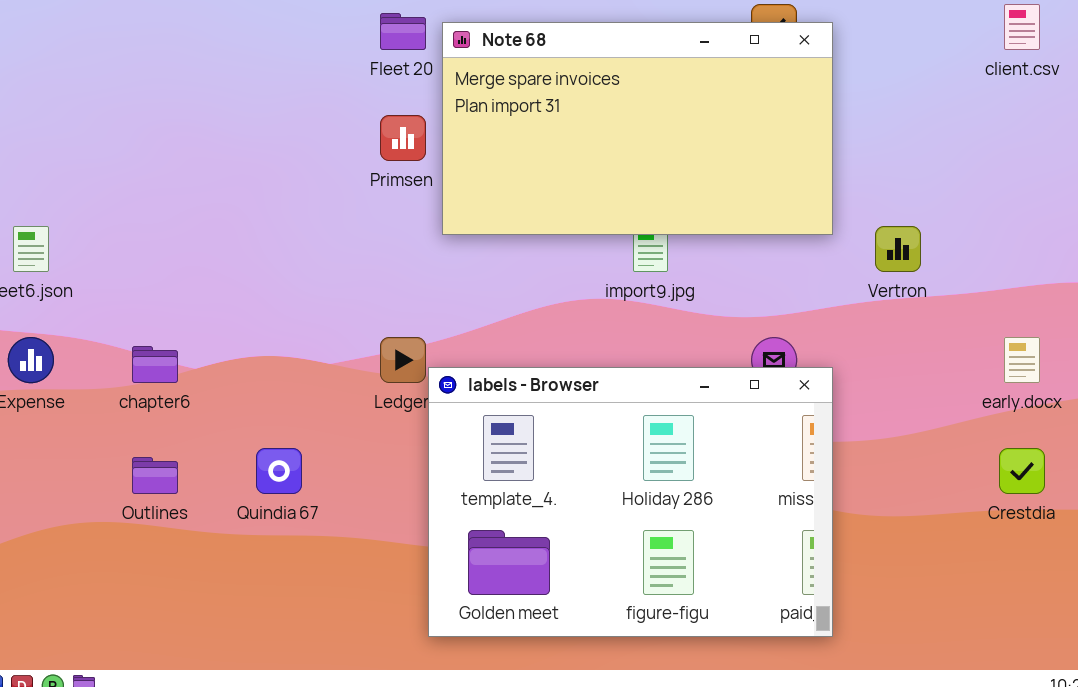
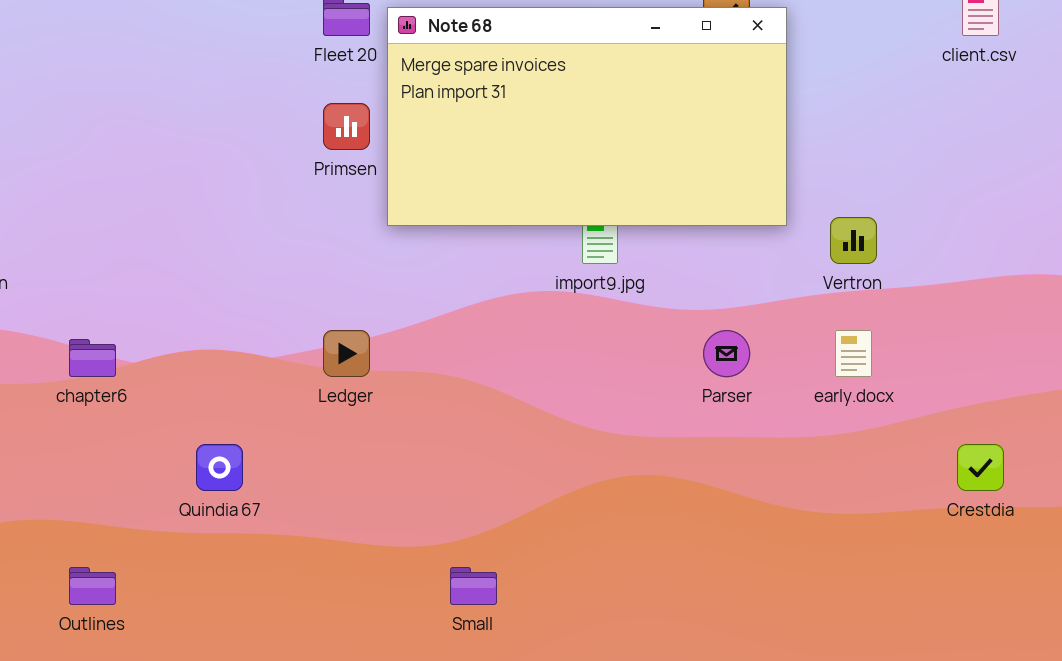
early.docx: [1004,337,1040,383] -> [835,330,872,377], moved
labels - Browser: [428,367,833,637] -> none, closed
Outlines: [132,457,178,494] -> [69,567,116,605], moved

